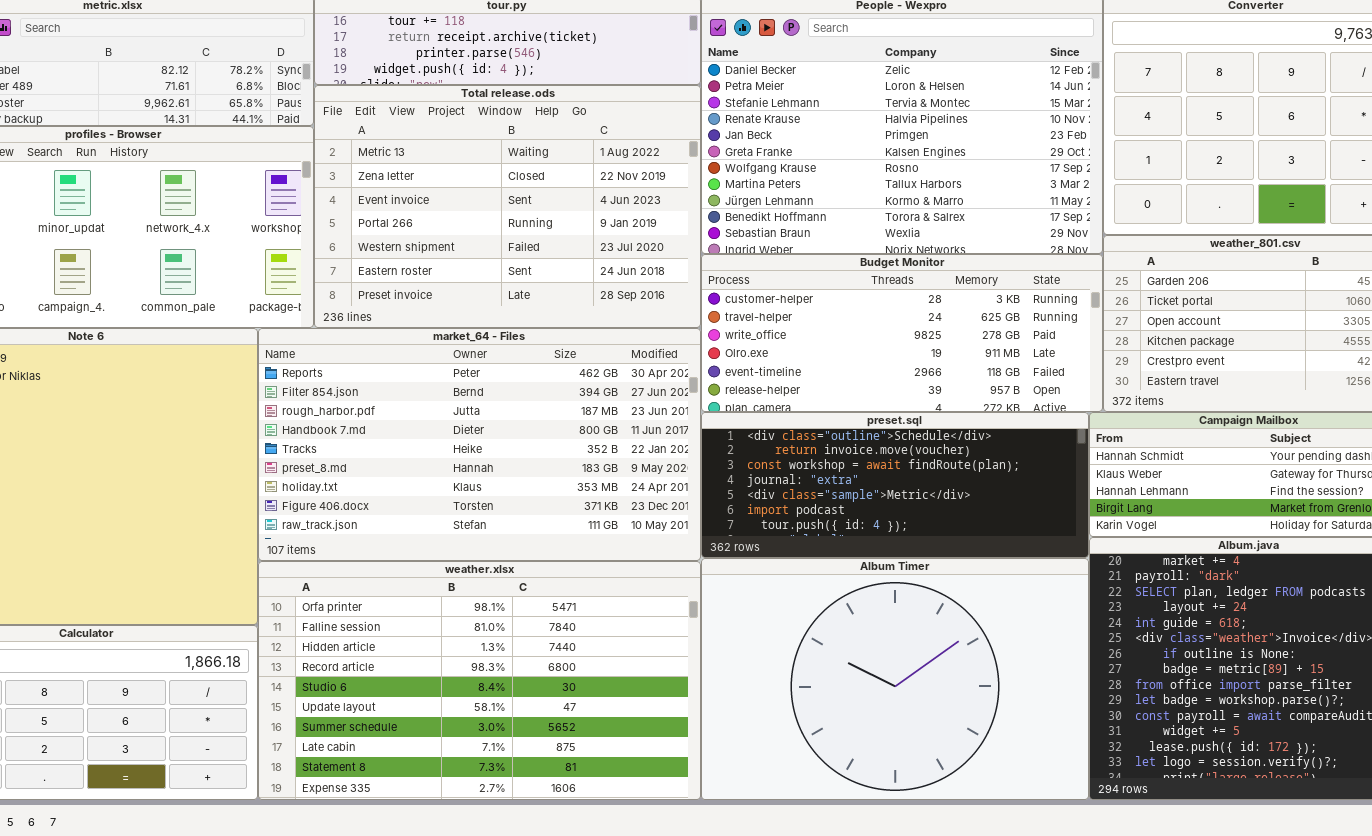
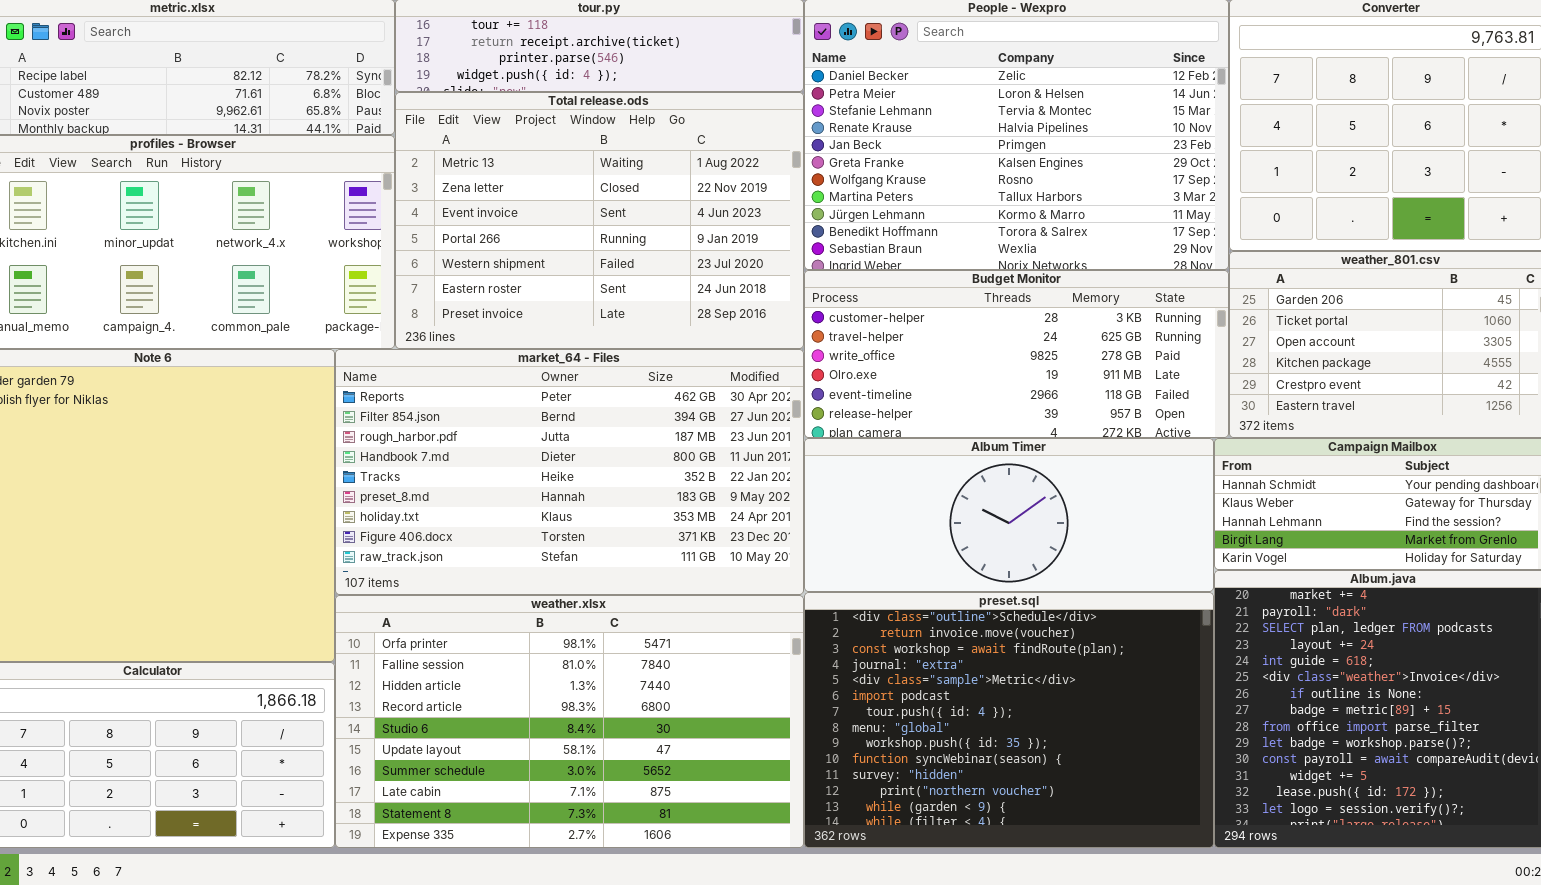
preset.sql: [701,412,1089,558] -> [804,592,1214,848], moved, resized
Album Timer: [701,558,1089,800] -> [804,438,1214,592], moved, resized

